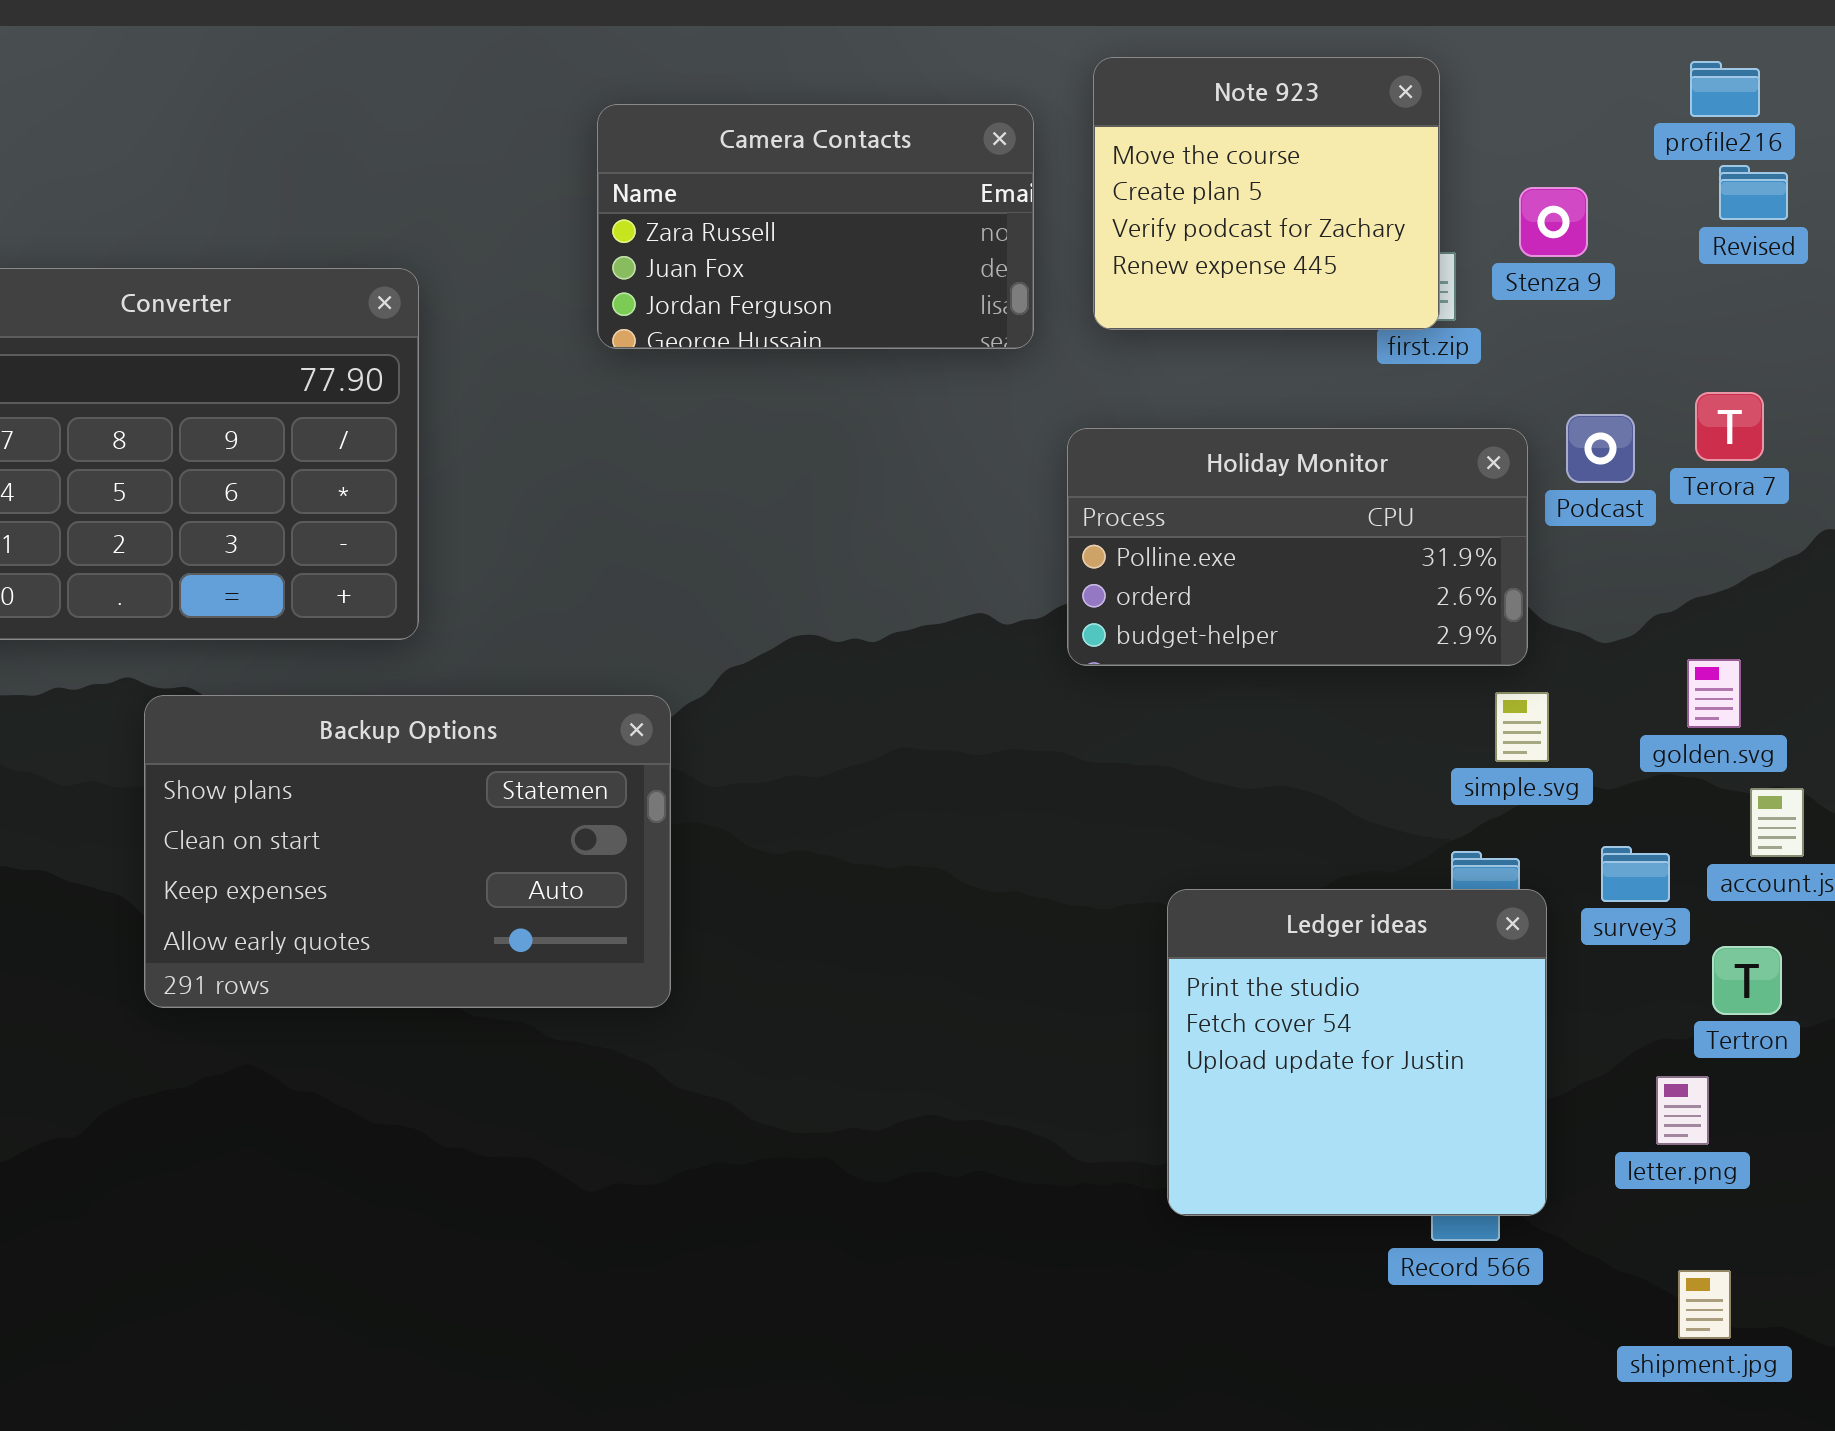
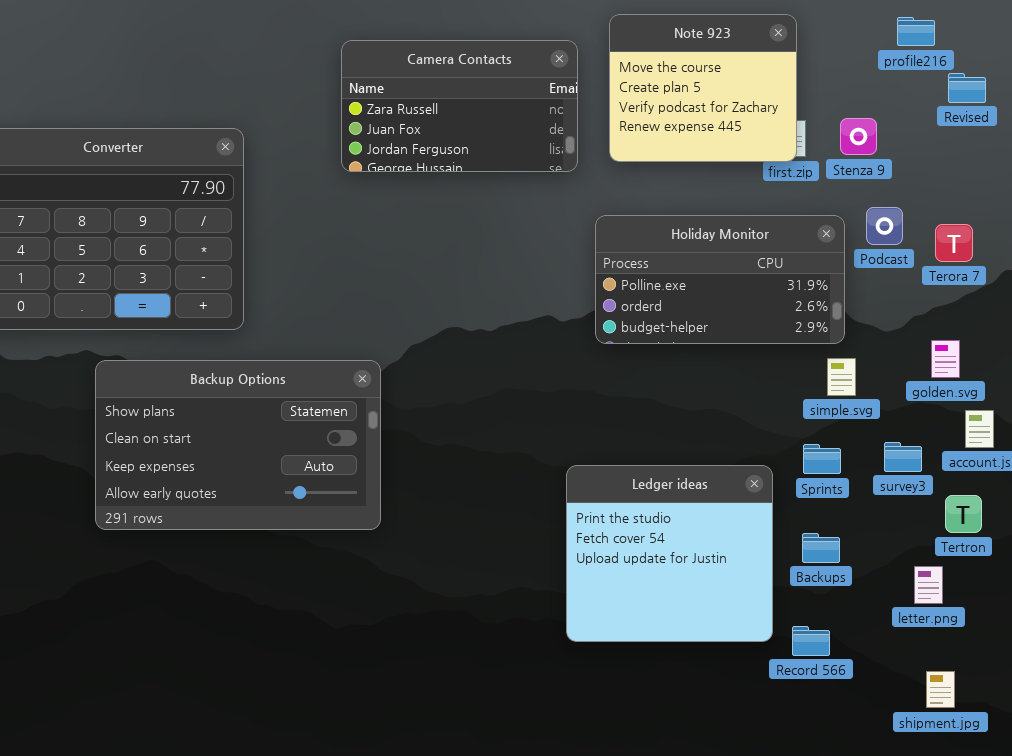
profile216: [1690,61,1760,117] -> [897,17,935,46], moved
Stenza 9: [1519,187,1588,257] -> [840,118,877,155], moved
Terora 7: [1695,392,1764,461] -> [935,224,973,262], moved
Ledger ideas: [1167,889,1547,1216] -> [566,465,773,642], moved

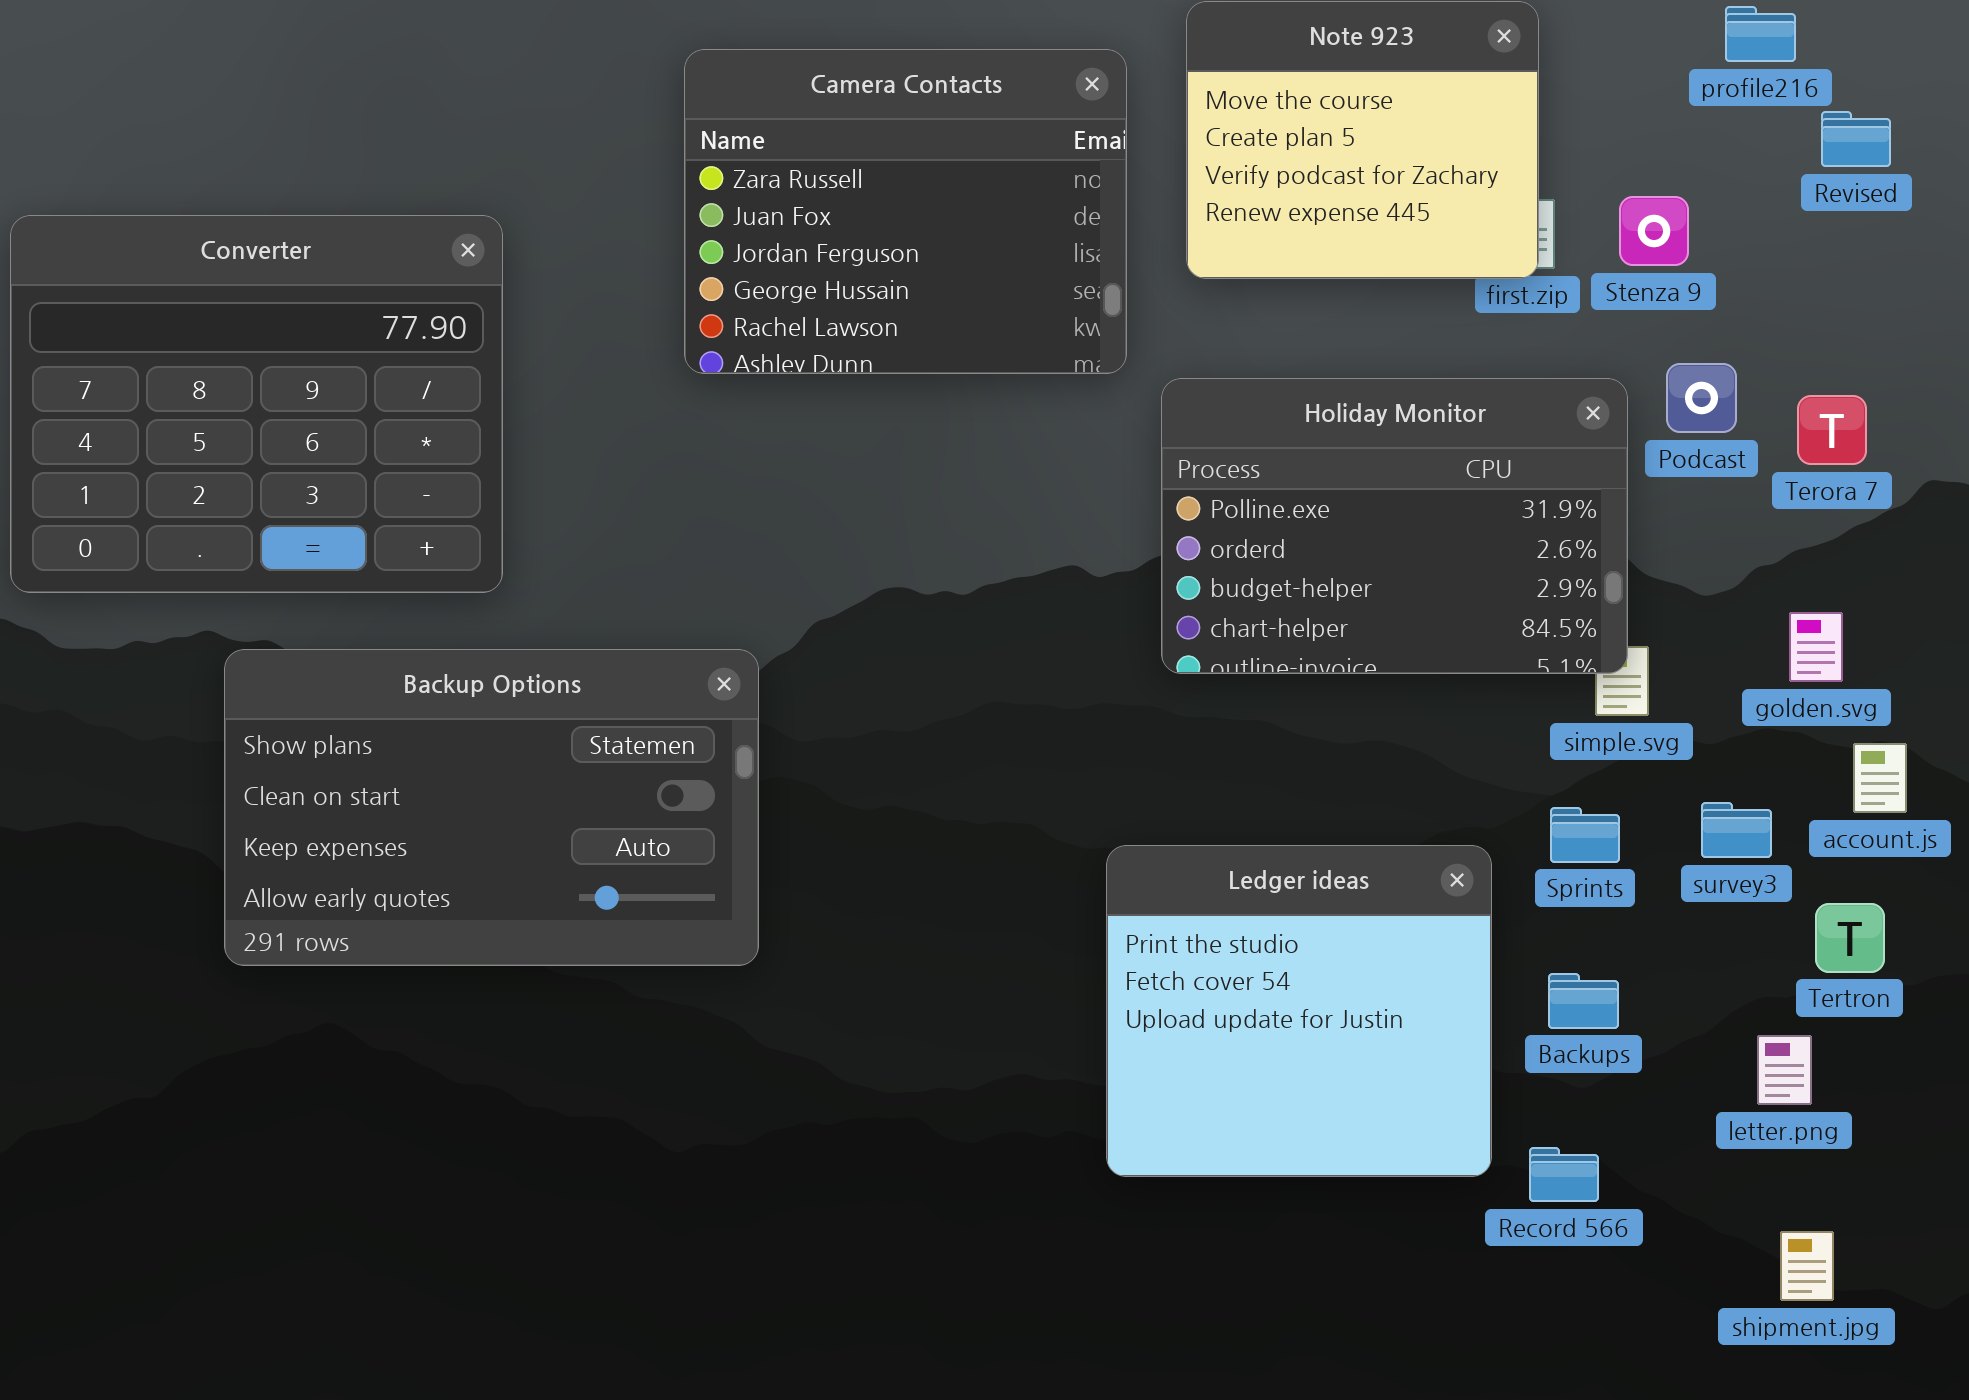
Camera Contacts: [341,40,578,172] -> [684,49,1127,374], resized
Holiday Monitor: [595,215,845,344] -> [1161,378,1628,674], resized

